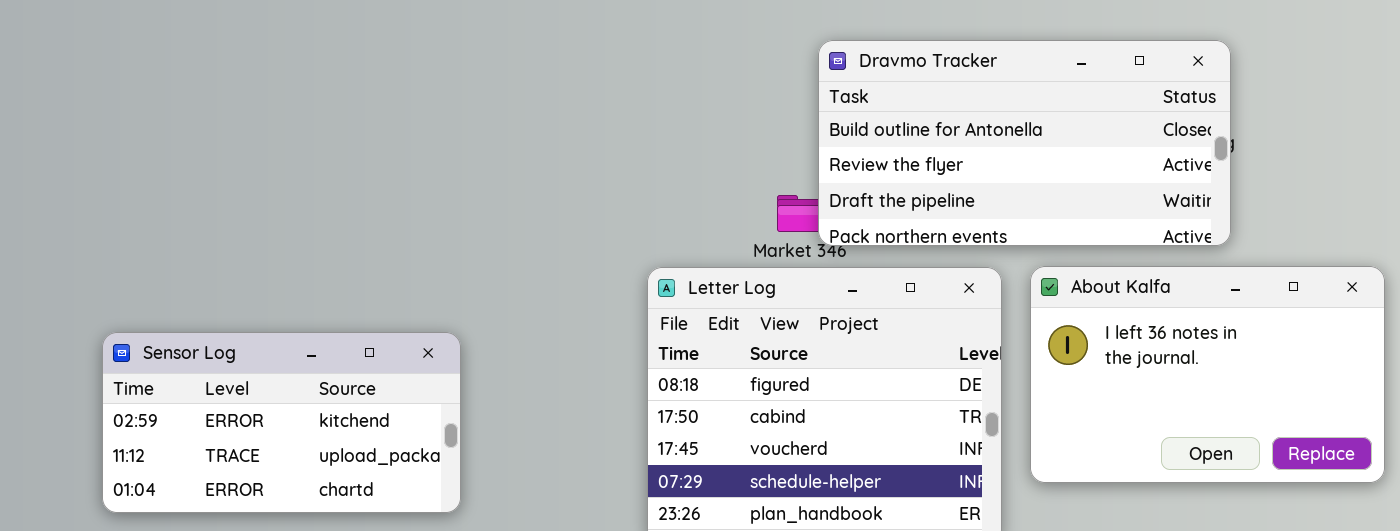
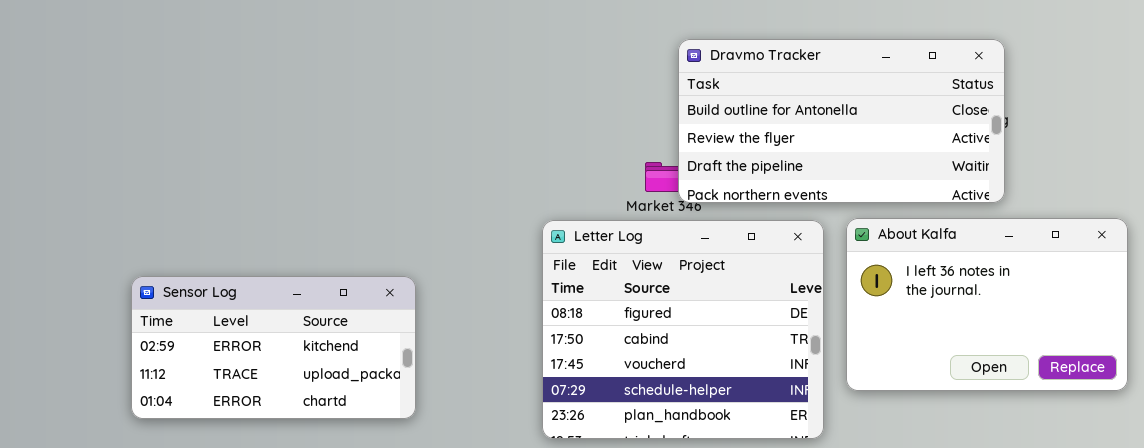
Sensor Log: [102,332,461,513] -> [131,276,416,419], moved

